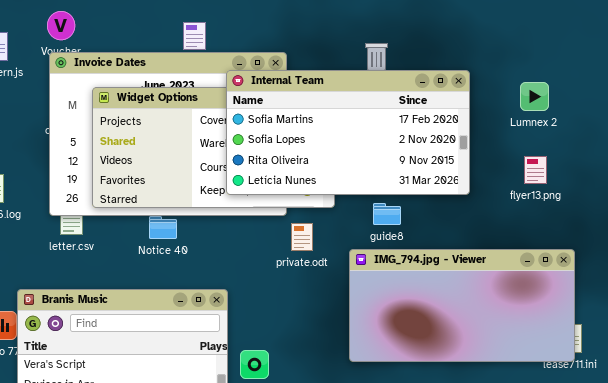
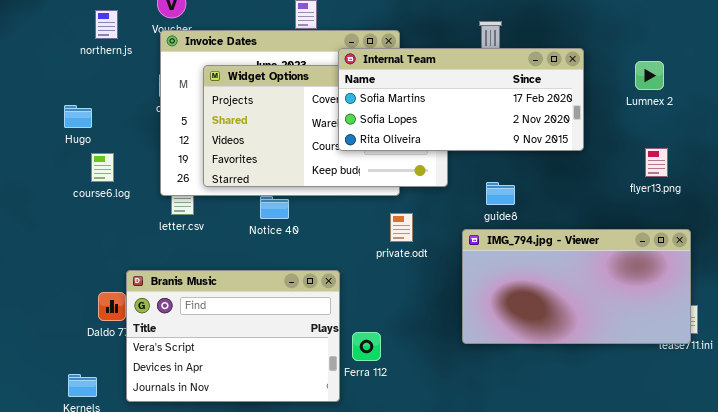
Internal Team: [226,70,470,195] -> [338,48,584,151], resized
flyer13.png: [524,156,547,184] -> [645,148,668,177], moved
private.odt: [291,223,313,251] -> [390,213,413,242], moved

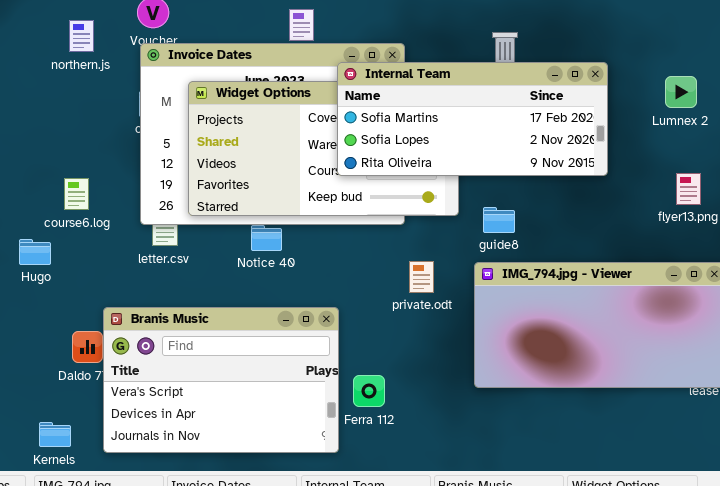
Hugo: [64,105,92,128] -> [19,239,51,265], moved
guide8: [486,182,515,205] -> [483,207,515,233], moved
private.odt: [390,213,413,242] -> [409,261,434,293], moved

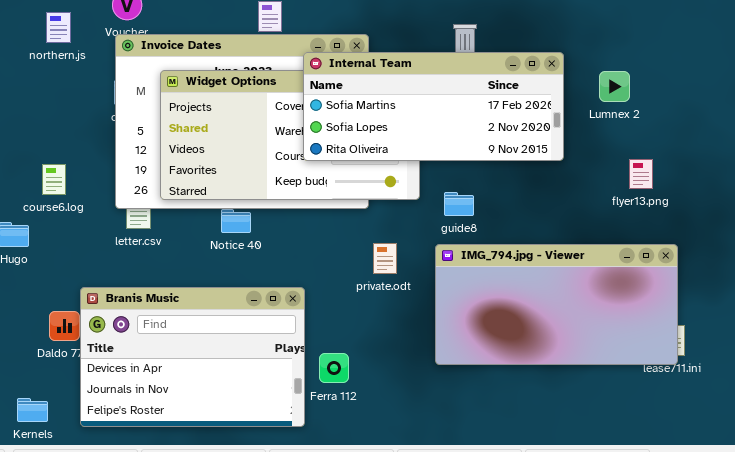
Lumnex 2: [665,76,697,108] -> [599,71,630,102], moved
Branis Music: [103,307,339,453] -> [80,287,305,427], scrolled down 1 row

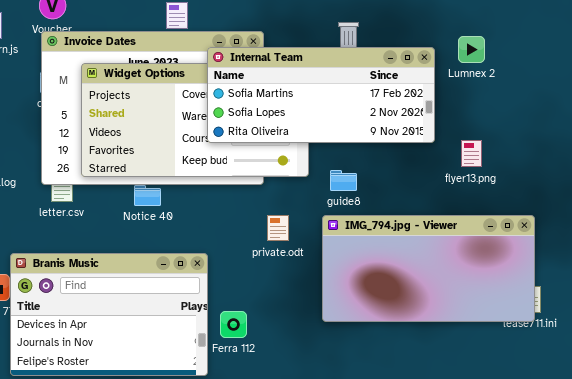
Lumnex 2: [599,71,630,102] -> [458,36,485,63], moved
flyer13.png: [629,159,653,189] -> [461,140,482,167], moved

